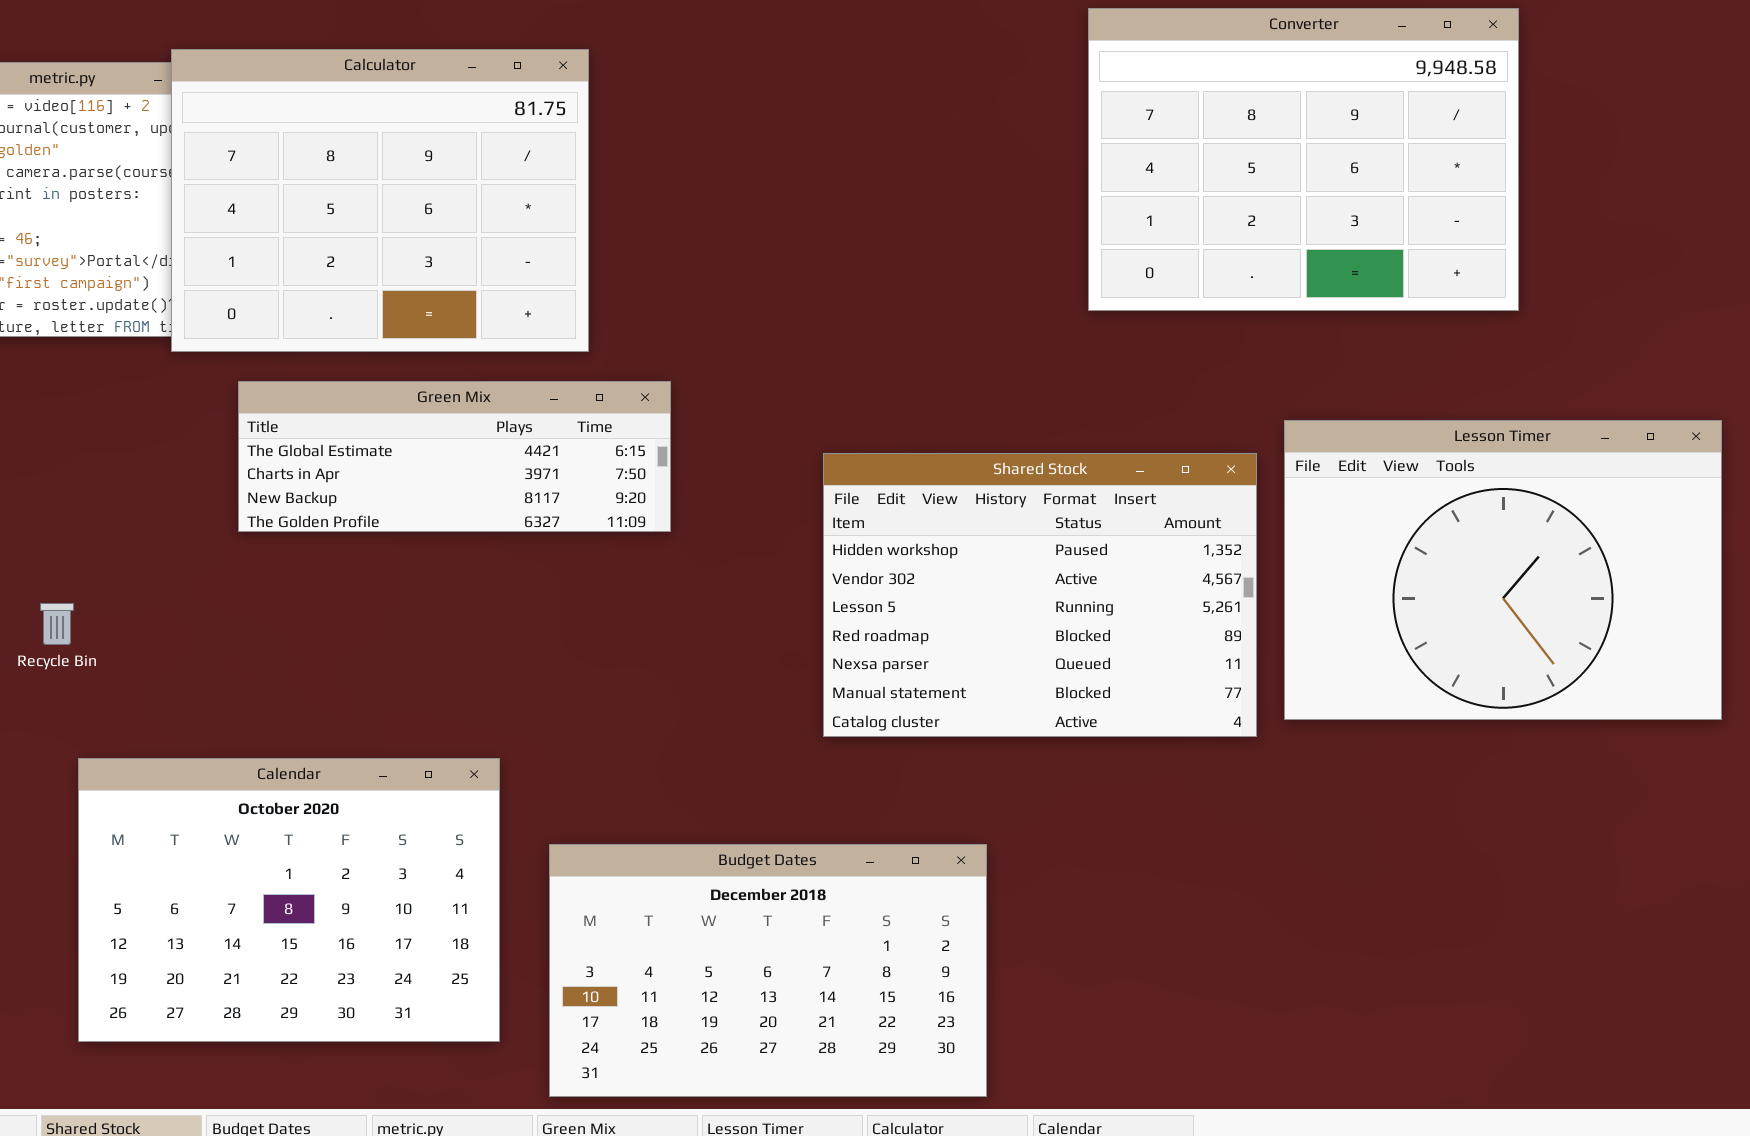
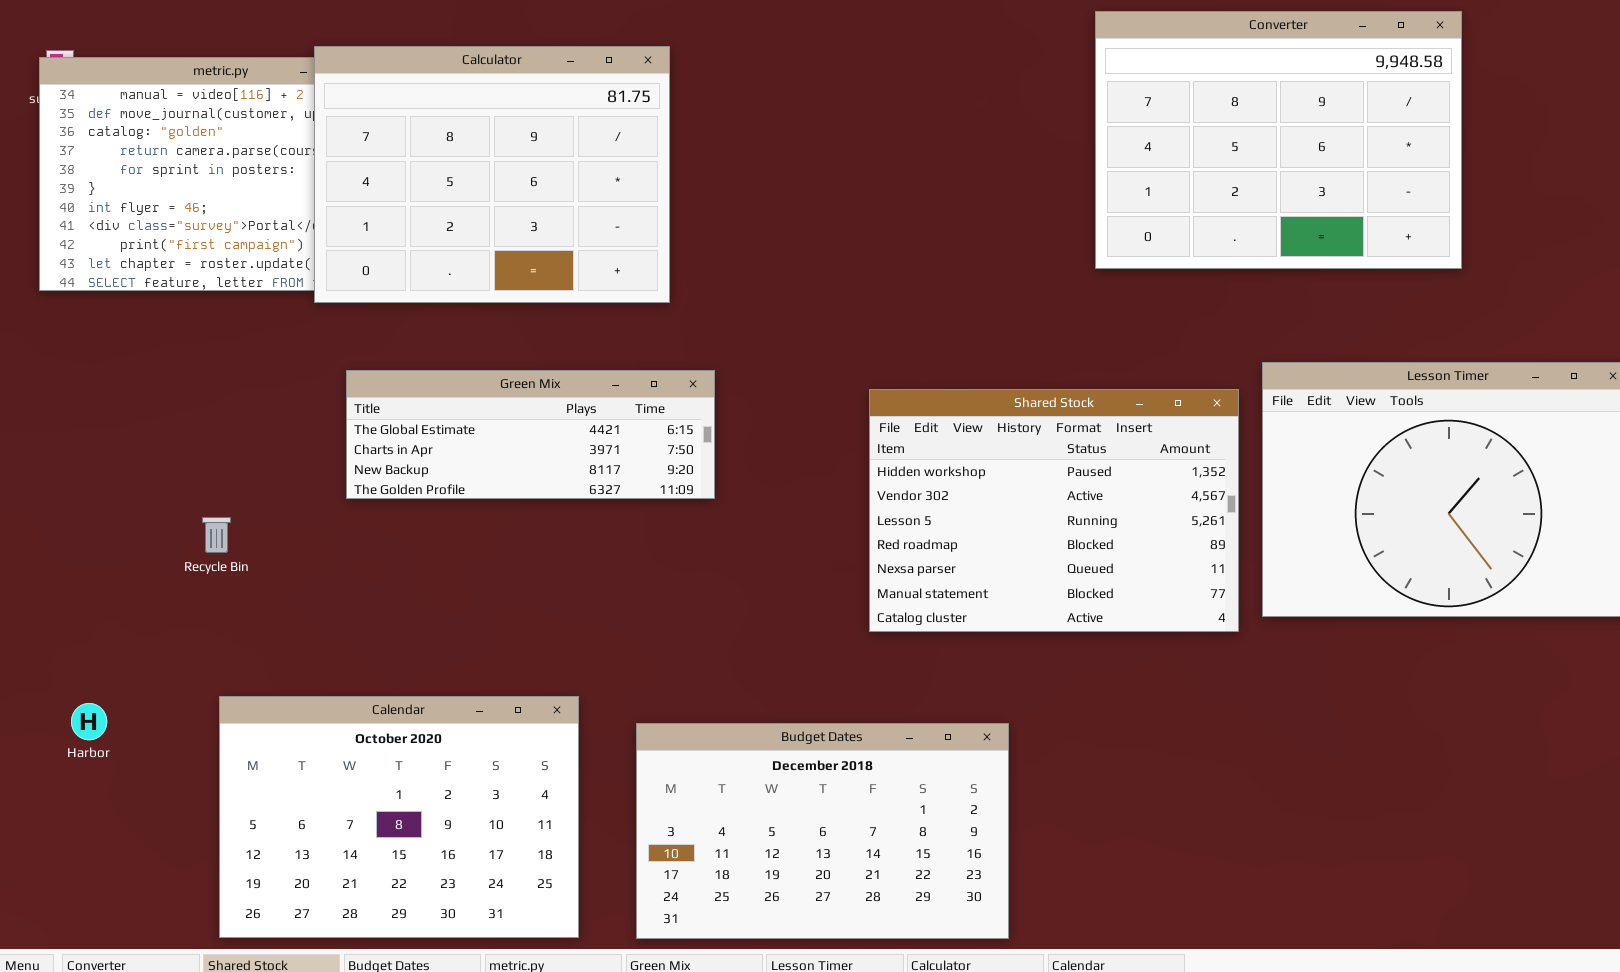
Green Mix: [238,381,671,532] -> [346,370,715,499], moved
Calendar: [78,758,500,1042] -> [219,696,579,938], moved

